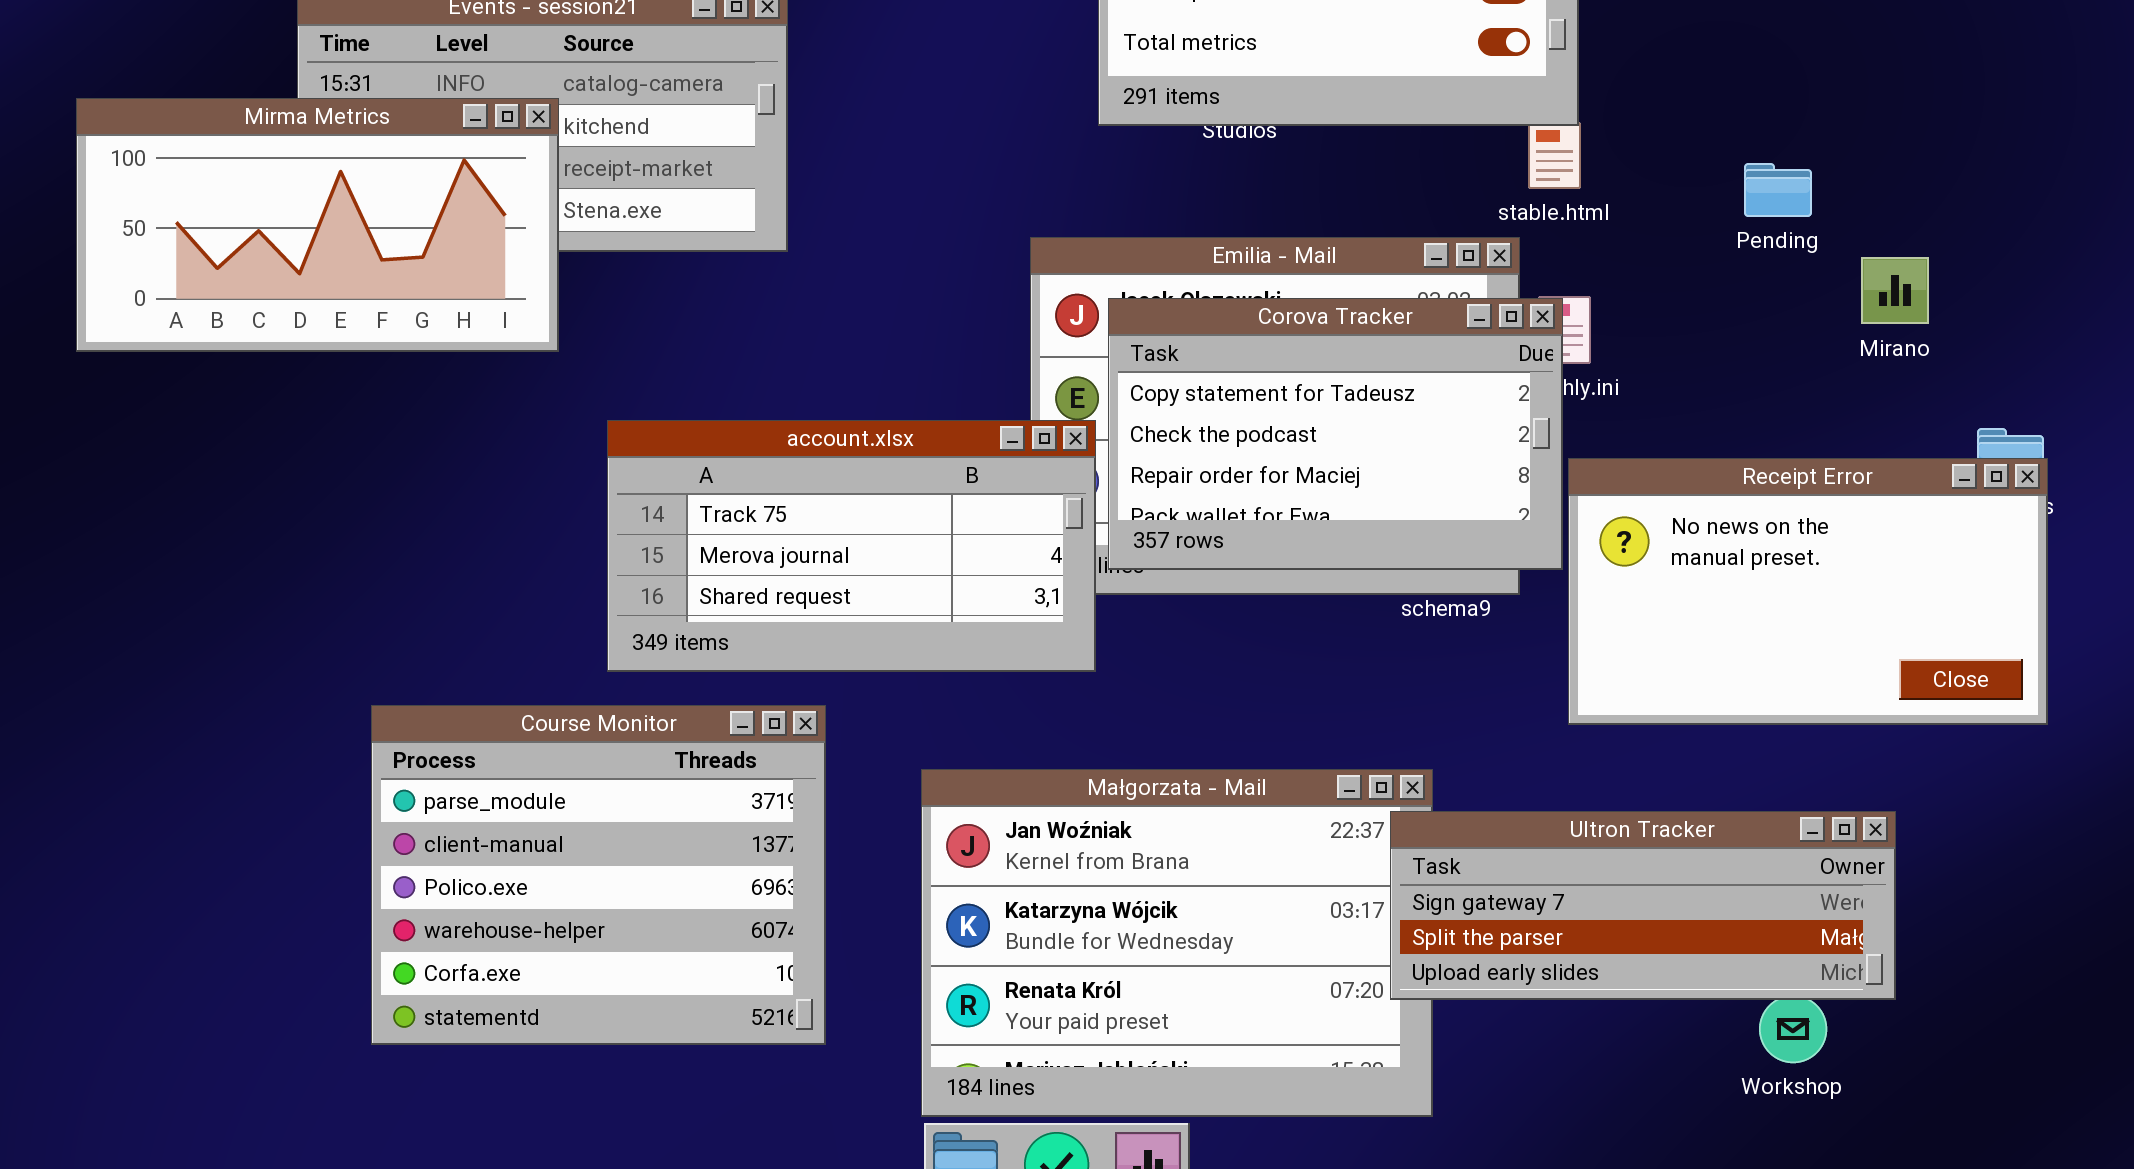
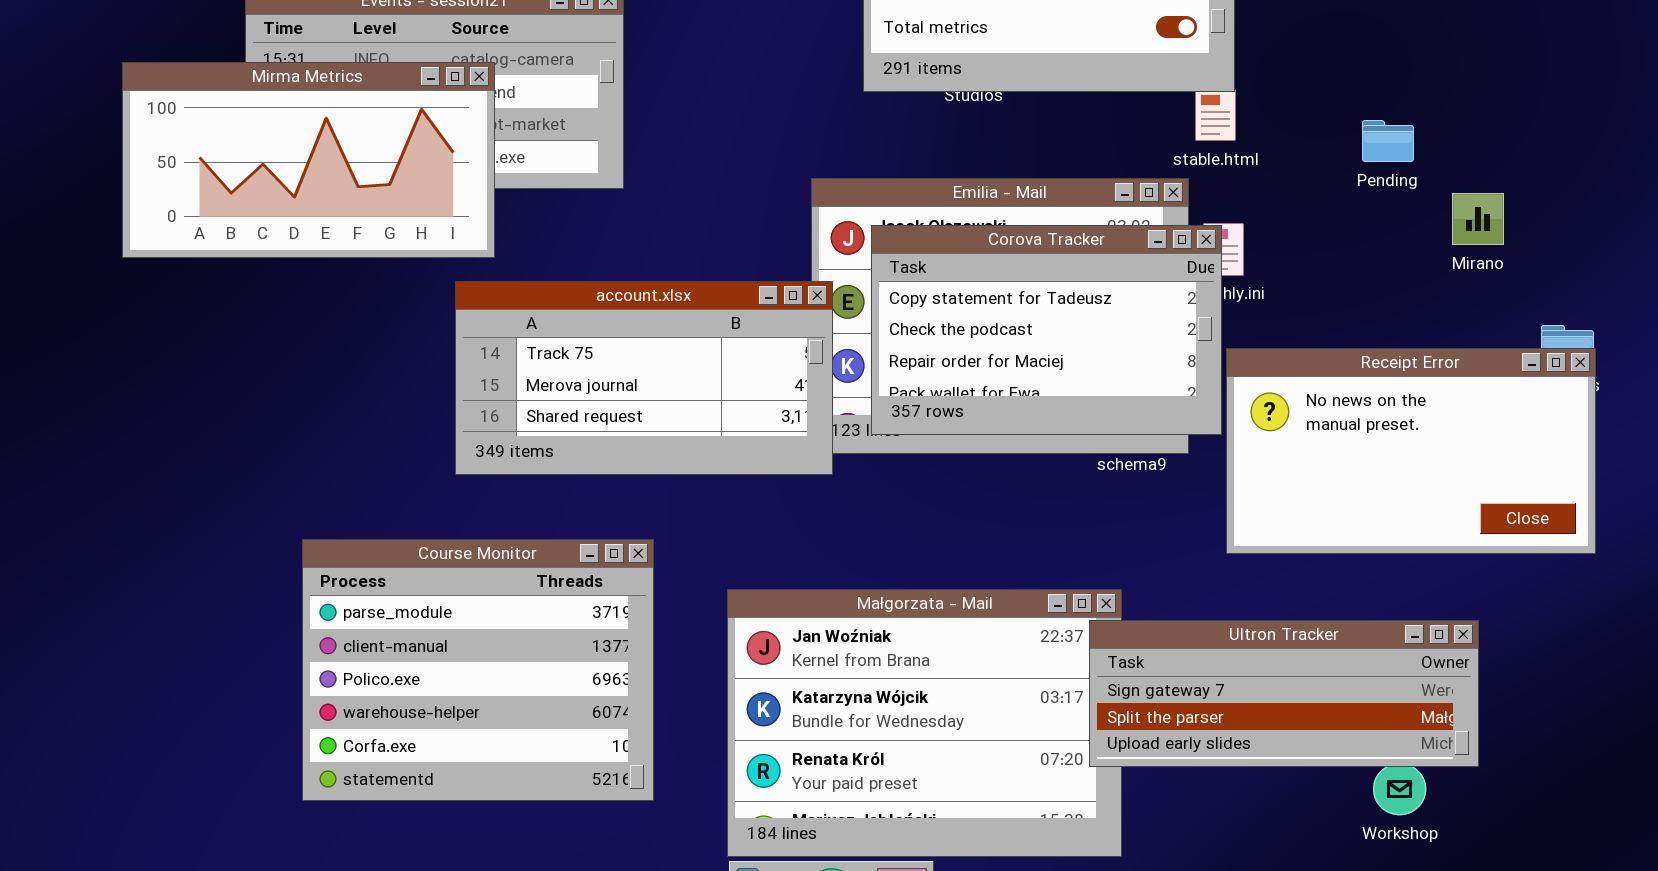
Mirma Metrics: [76,98,559,352] -> [122,62,495,258], moved
account.xlsx: [607,420,1096,672] -> [455,281,833,475], moved

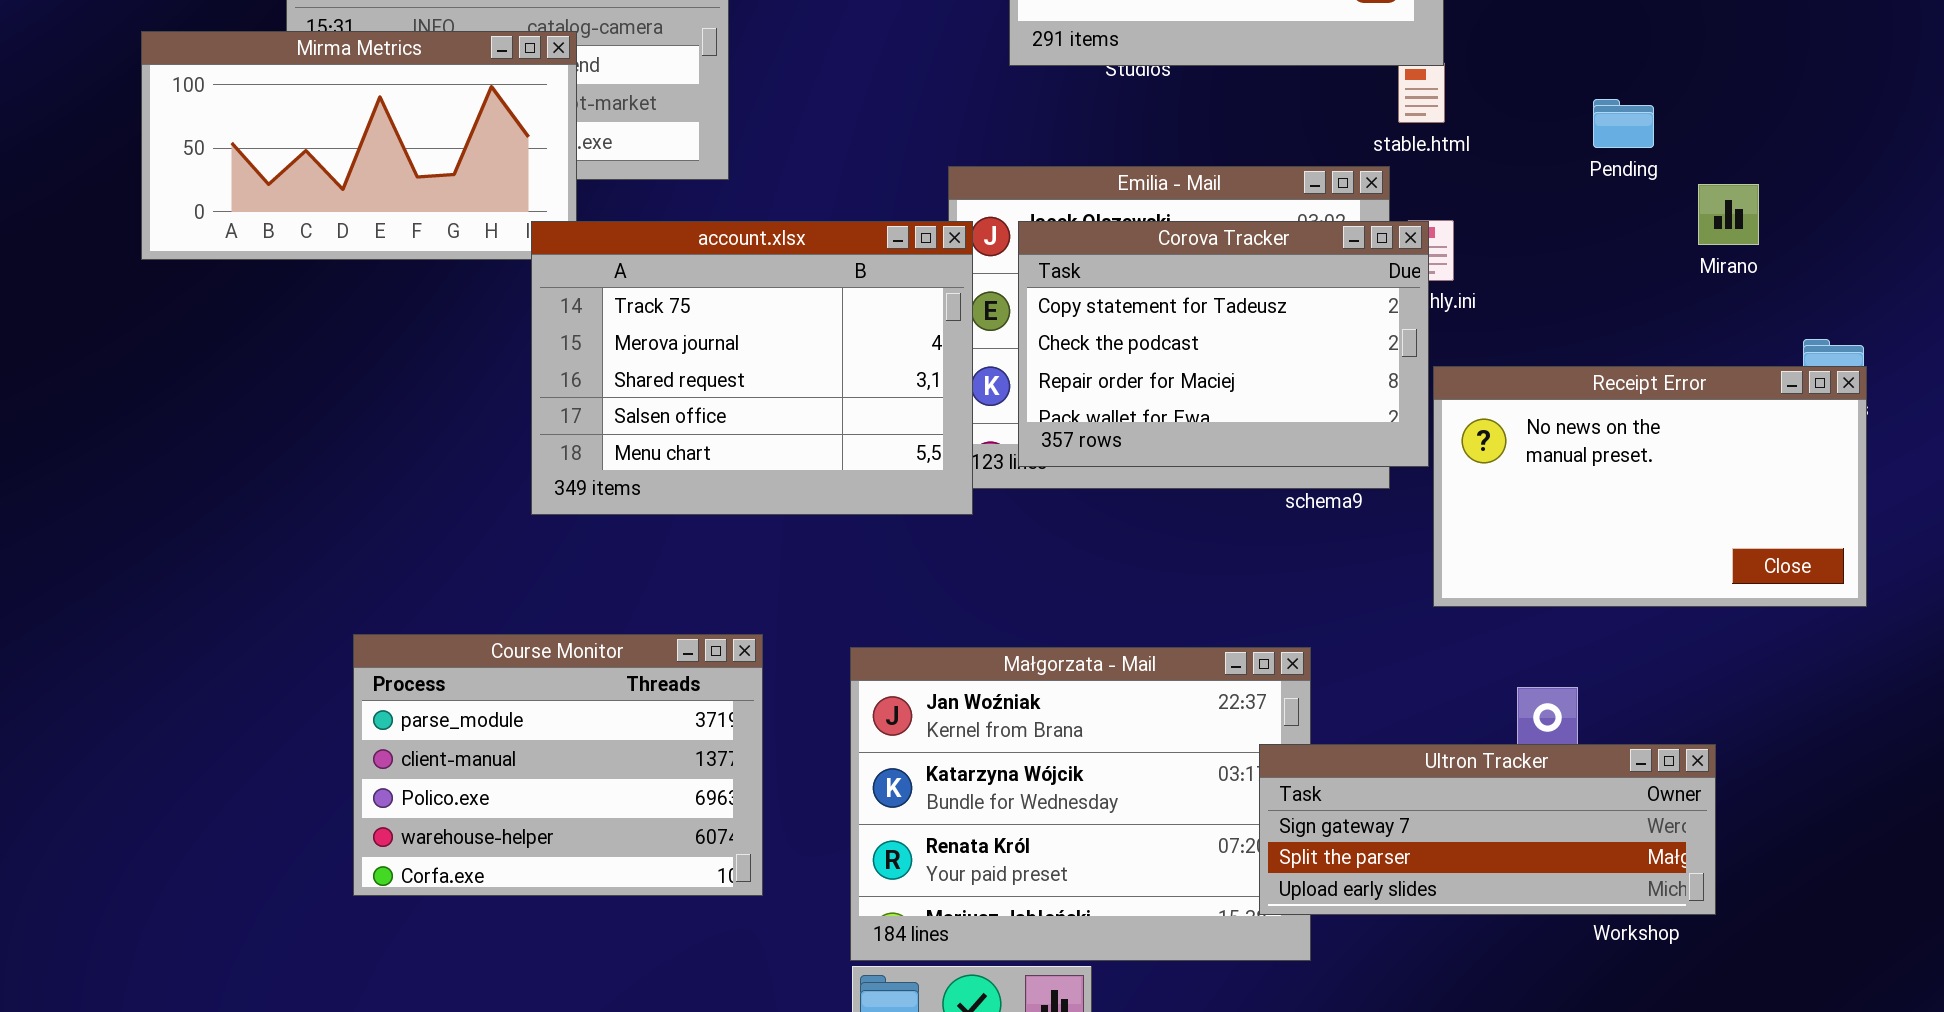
account.xlsx: [455,281,833,475] -> [531,221,973,515], resized
Course Monitor: [302,539,654,801] -> [353,634,763,896], resized
Ultron Tracker: [1089,620,1479,767] -> [1259,744,1716,915], moved

